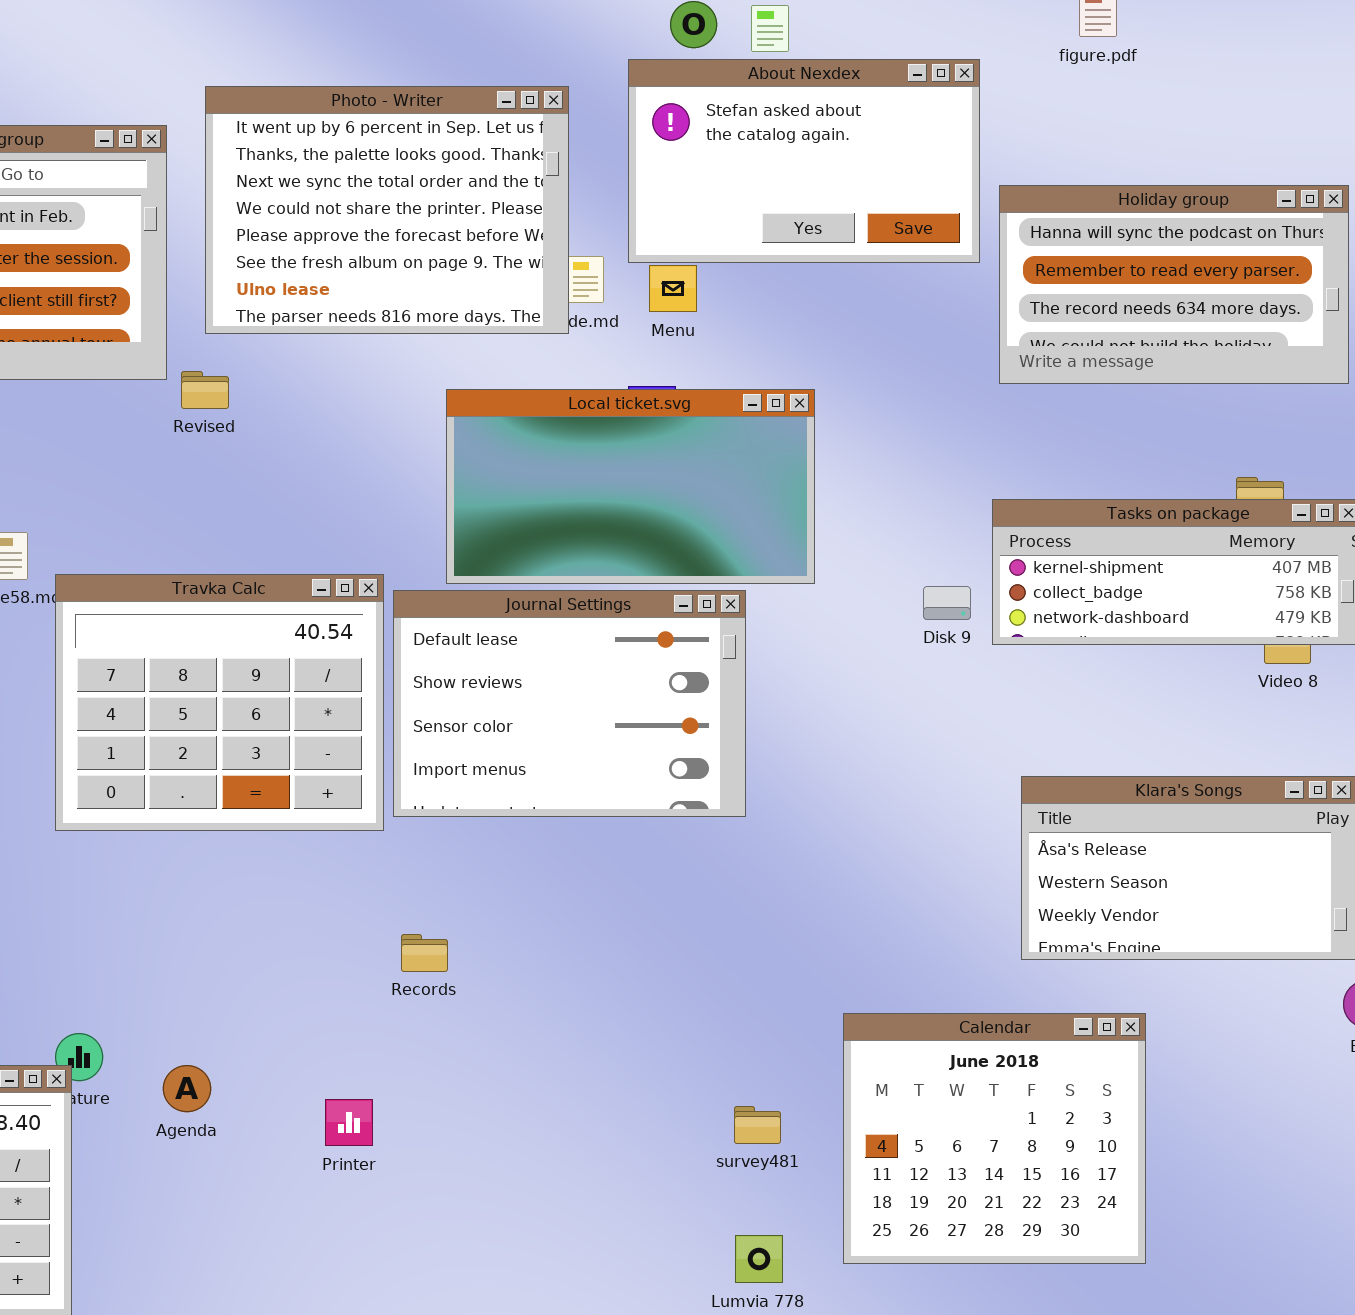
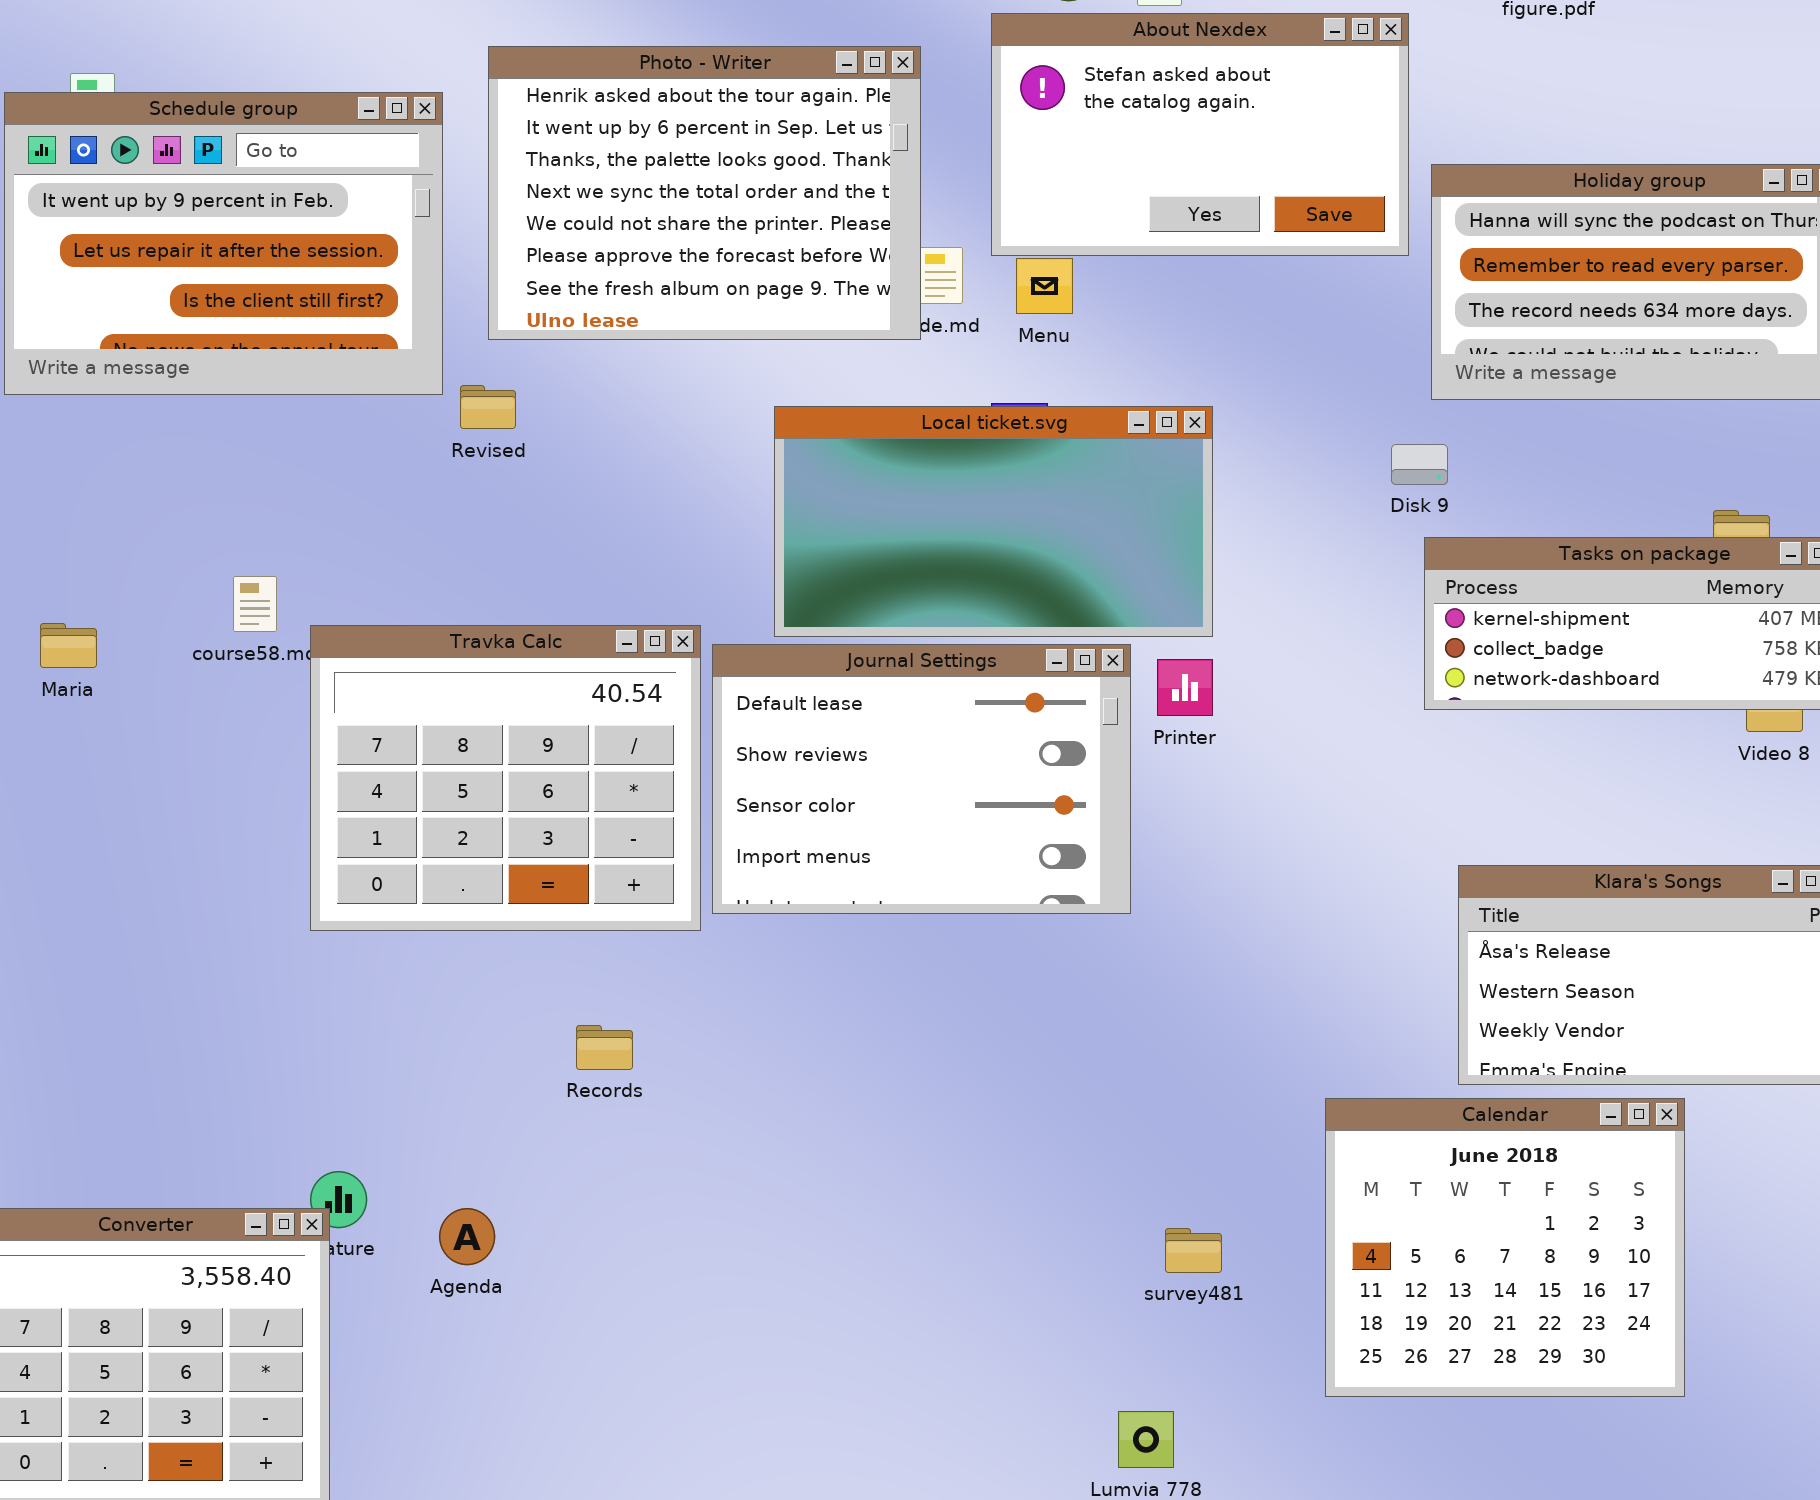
Photo - Writer: [205,86,569,334] -> [488,46,921,340], scrolled up 1 row
Disk 9: [923,586,971,620] -> [1391,444,1448,485], moved
Records: [401,934,448,972] -> [576,1025,633,1070], moved
Calendar: [843,1013,1146,1264] -> [1325,1098,1685,1397], moved
Printer: [325,1099,373,1146] -> [1157,659,1213,716], moved
survey481: [734,1106,781,1144] -> [1165,1228,1222,1273], moved

